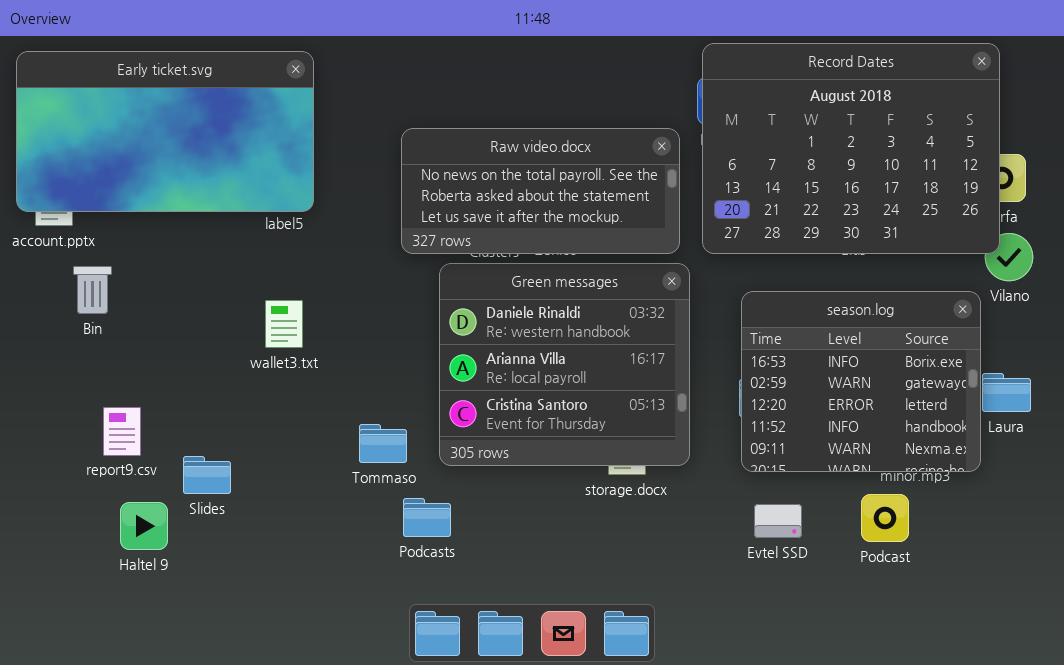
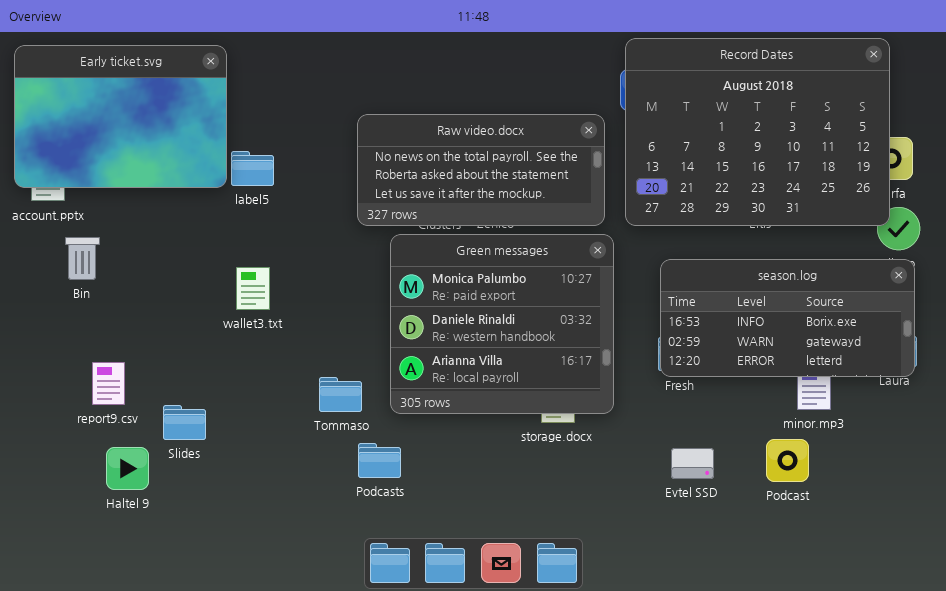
Early ticket.svg: [16,51,314,212] -> [14,45,227,188], resized
Green messages: [439,263,690,466] -> [390,234,614,414], scrolled up 1 row
season.log: [741,291,981,472] -> [660,259,915,377], resized

